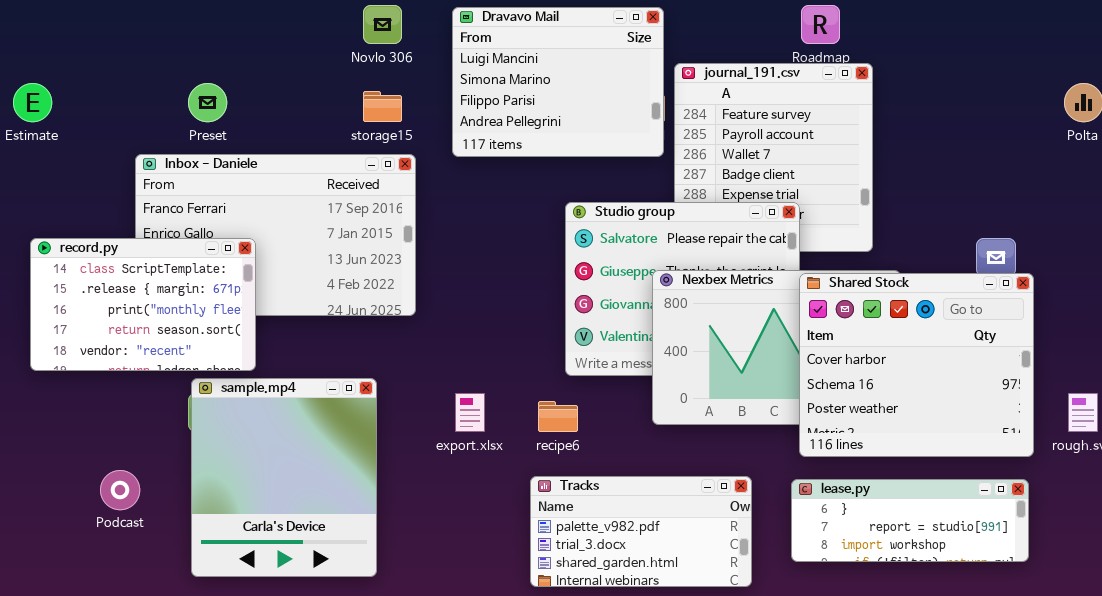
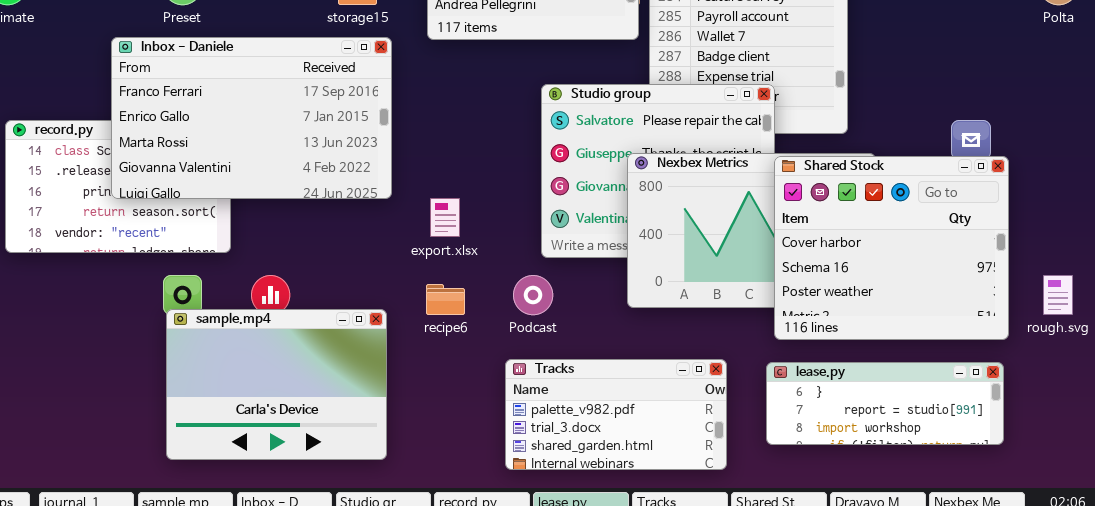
Inbox - Daniele: [135,154,416,316] -> [111,37,392,199], raised
sample.mp4: [191,378,377,577] -> [166,309,387,460], resized
export.xlsx: [455,393,485,432] -> [430,198,460,237], moved
recipe6: [538,401,578,432] -> [426,284,465,315], moved
Podcast: [100,470,140,510] -> [513,275,553,315], moved

